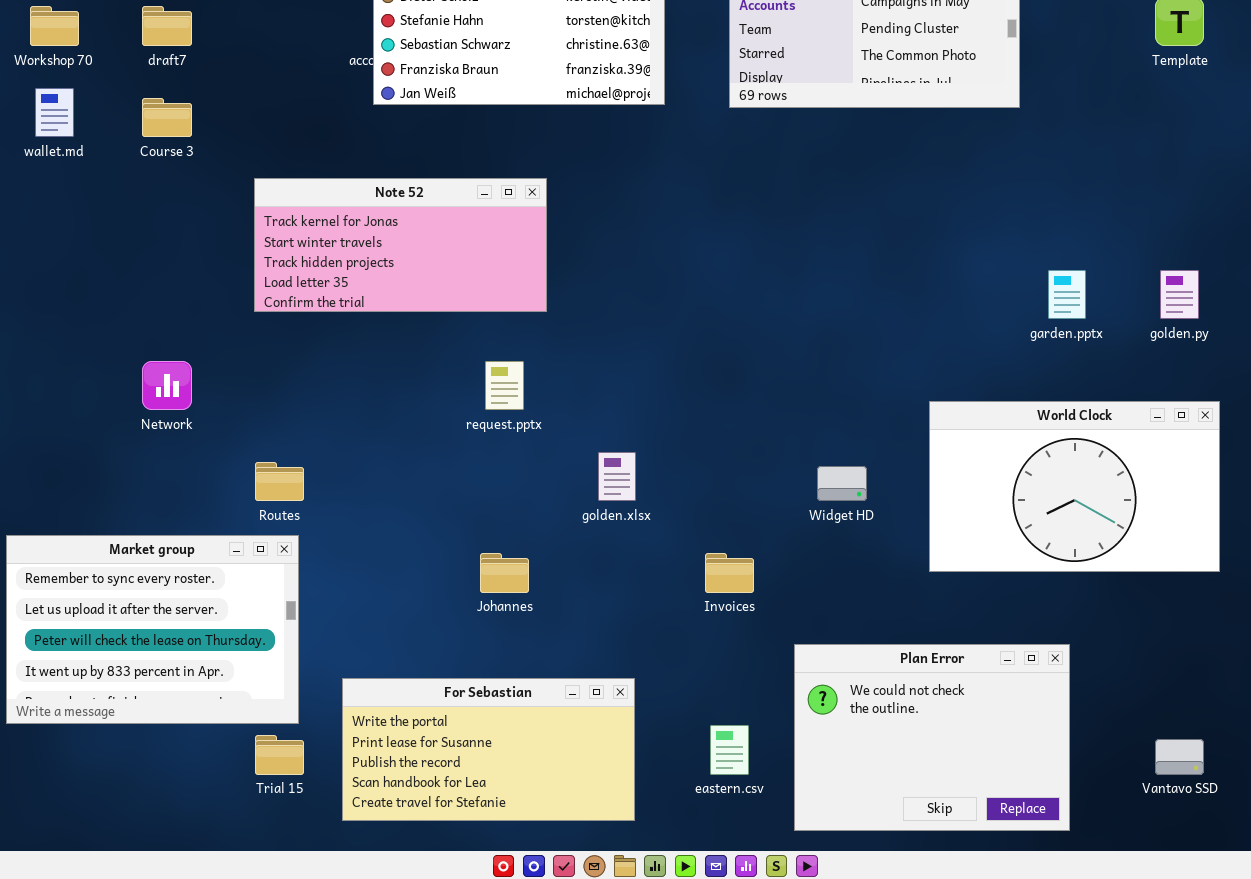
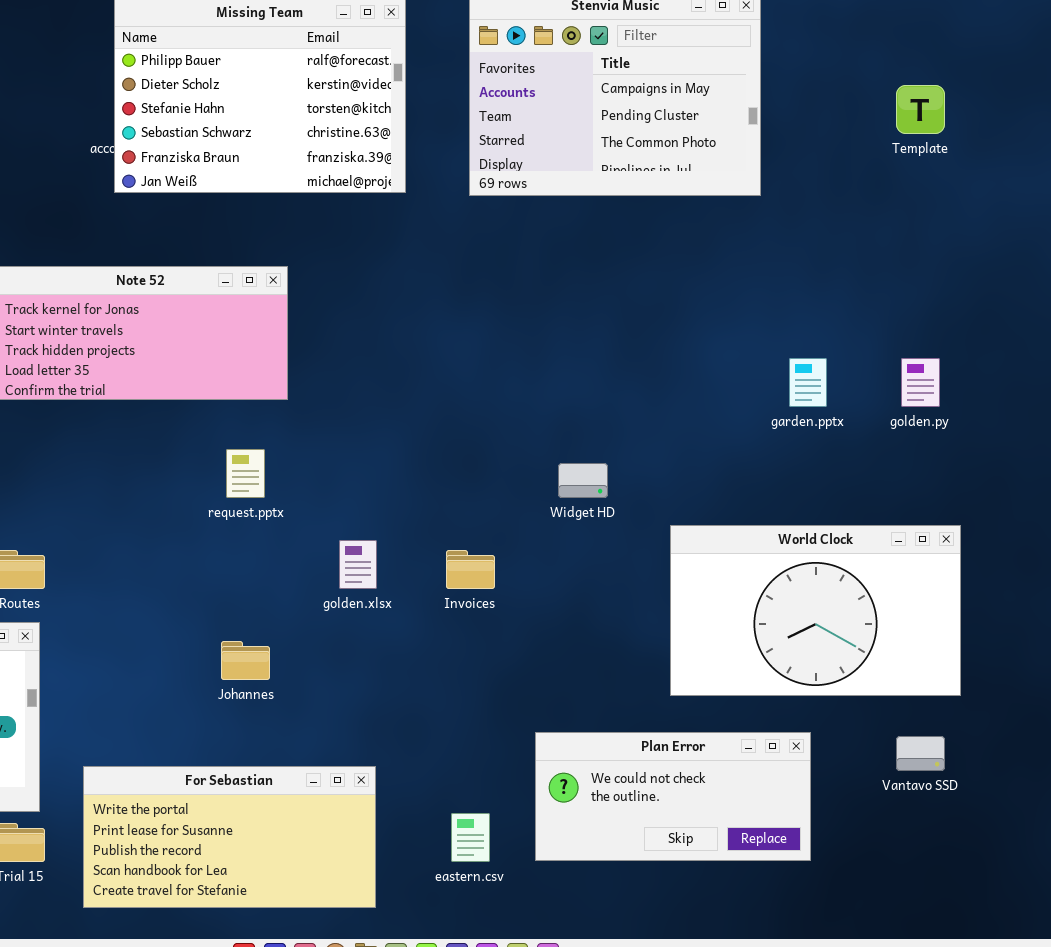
World Clock: [929,401,1220,572] -> [670,525,961,696], moved
Widget HD: [817,466,867,501] -> [558,463,608,498], moved
Invoices: [705,553,754,593] -> [446,550,495,589], moved
Plan Error: [794,644,1070,831] -> [535,732,811,861], resized
Vantavo SSD: [1155,739,1204,775] -> [896,736,945,771], moved

